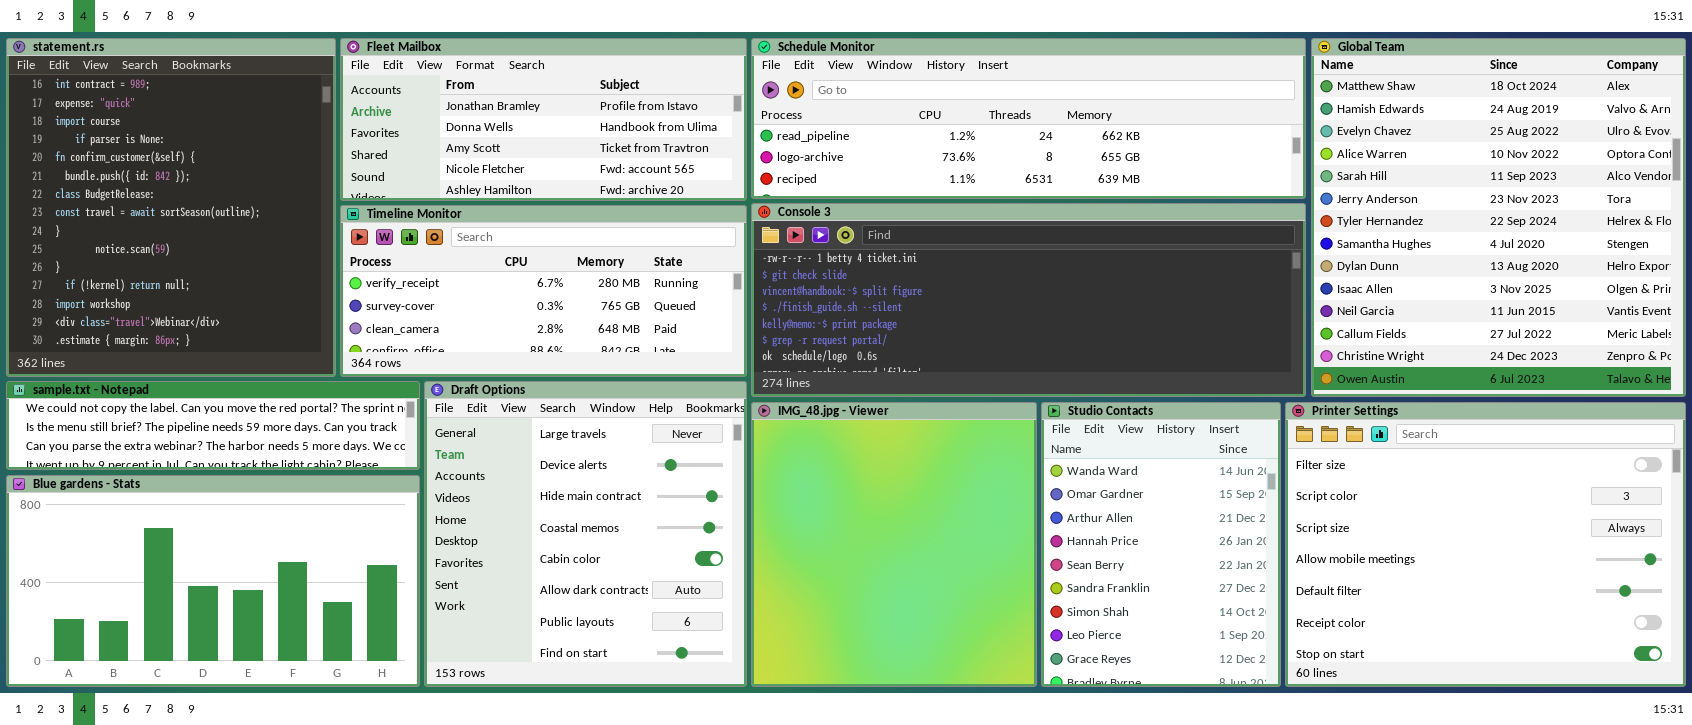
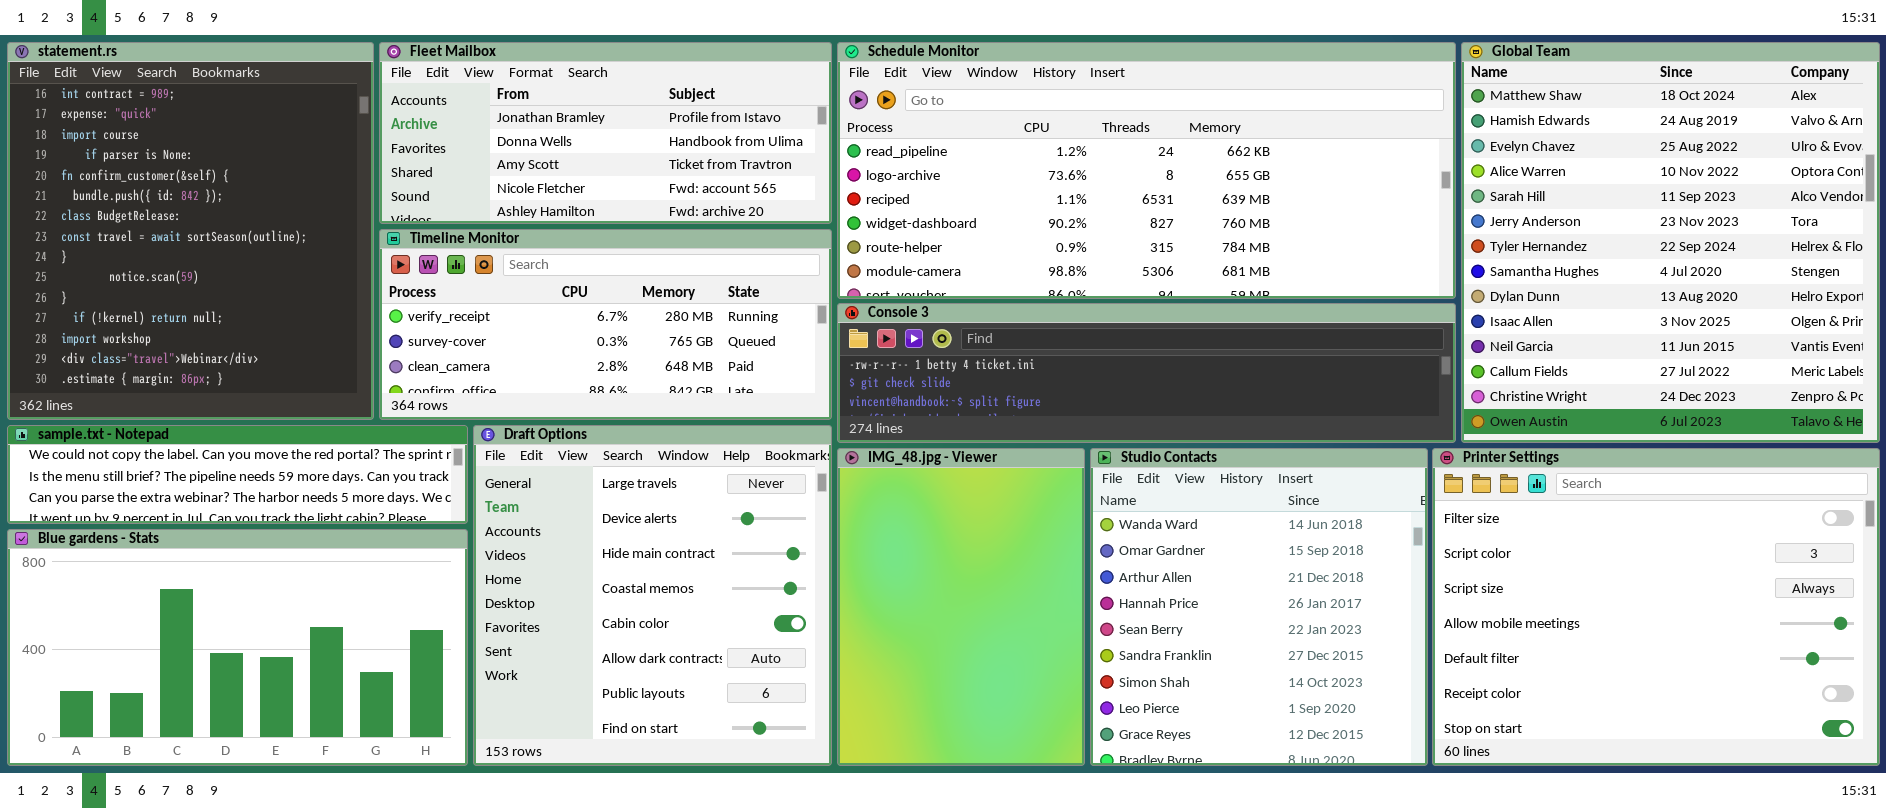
Schedule Monitor: [751,38,1306,199] -> [837,42,1456,299], resized
Console 3: [751,203,1306,397] -> [837,303,1456,443], resized
IMG_48.jpg - Viewer: [751,402,1037,687] -> [837,448,1085,766], resized
Studio Contacts: [1041,402,1281,687] -> [1090,448,1428,766], resized

